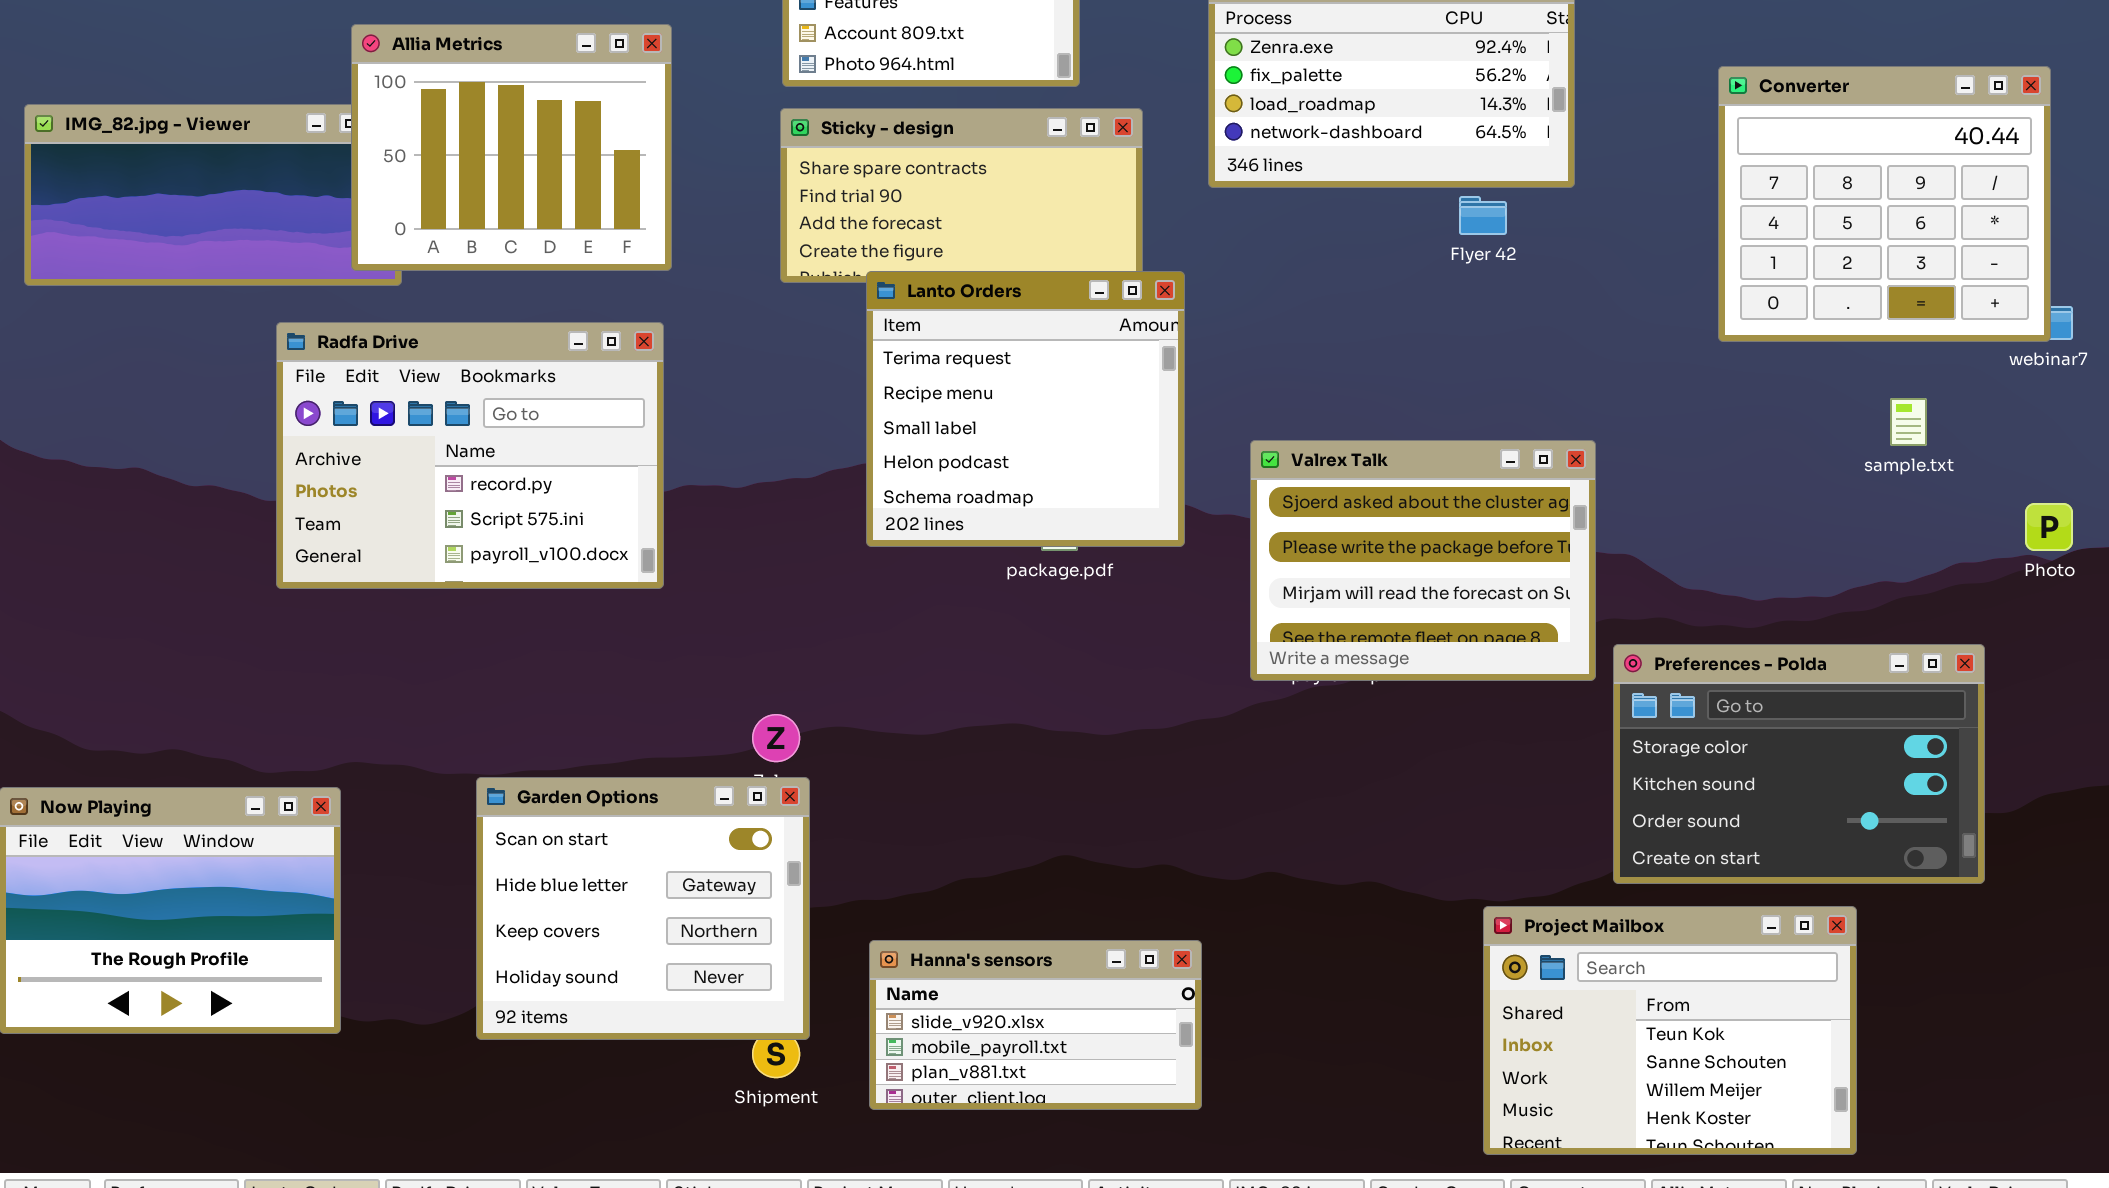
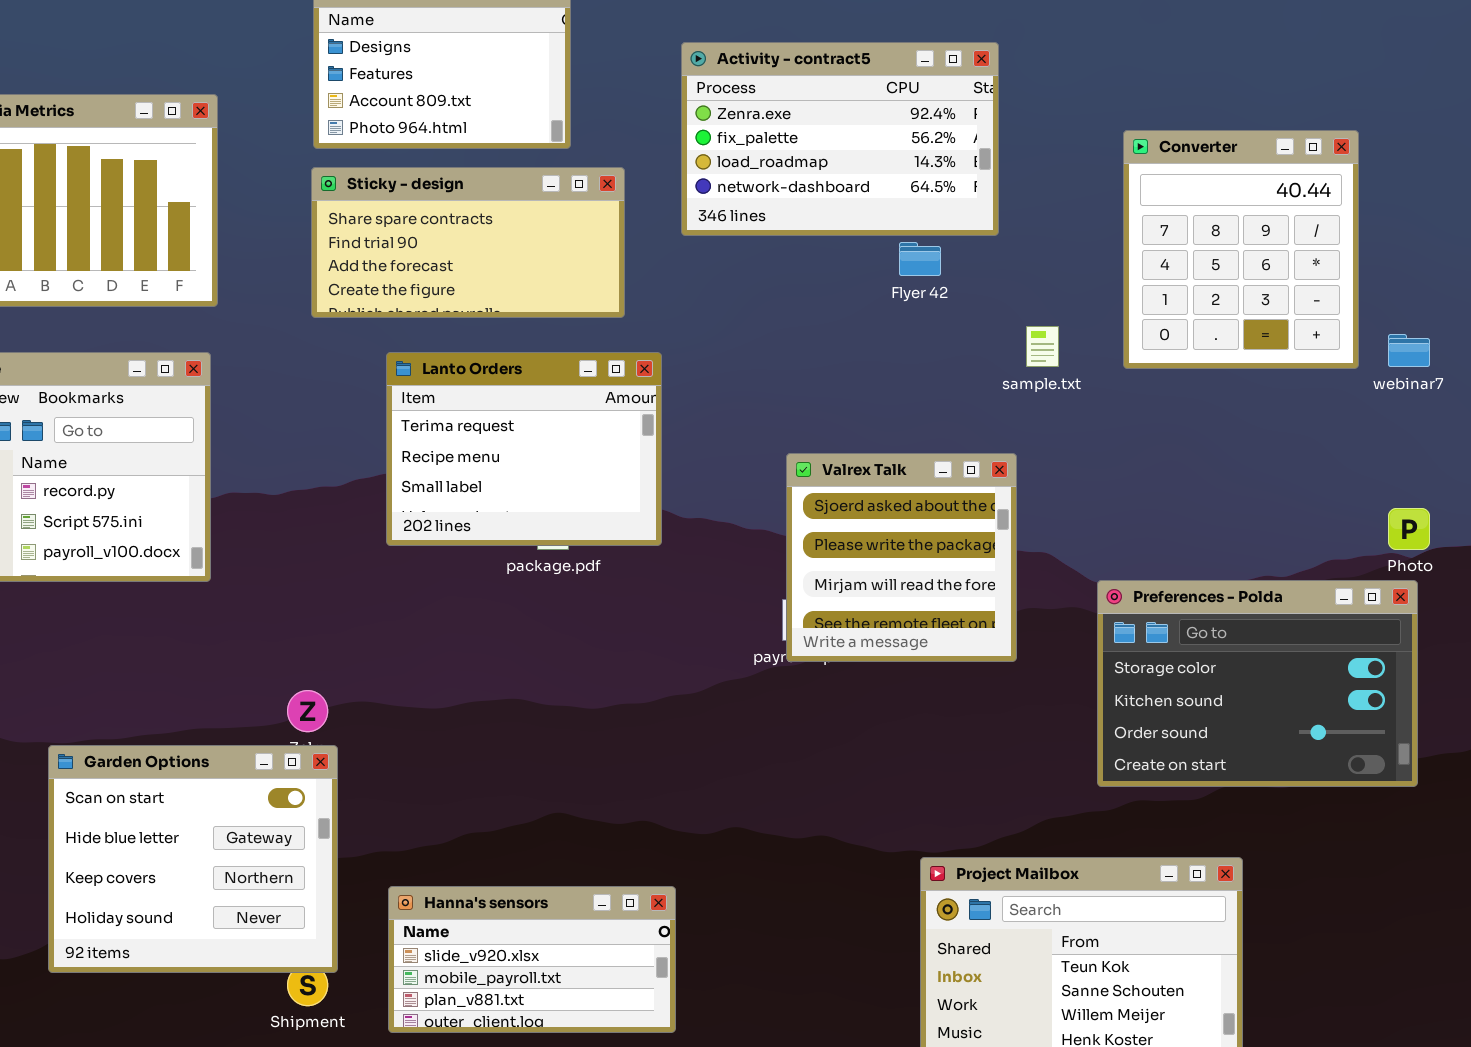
Converter: [1718,66,2051,342] -> [1123,130,1359,369], resized
Lanto Orders: [866,271,1185,547] -> [386,352,662,546], resized
sample.txt: [1890,398,1927,446] -> [1026,326,1059,367], moved
Valrex Talk: [1250,440,1596,681] -> [786,453,1017,662], resized
Preferences - Polda: [1613,644,1985,884] -> [1097,580,1418,787], moved

